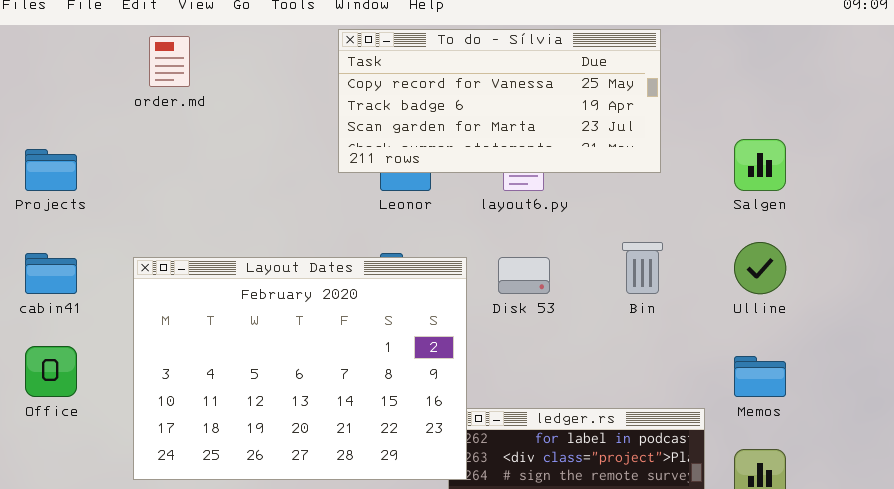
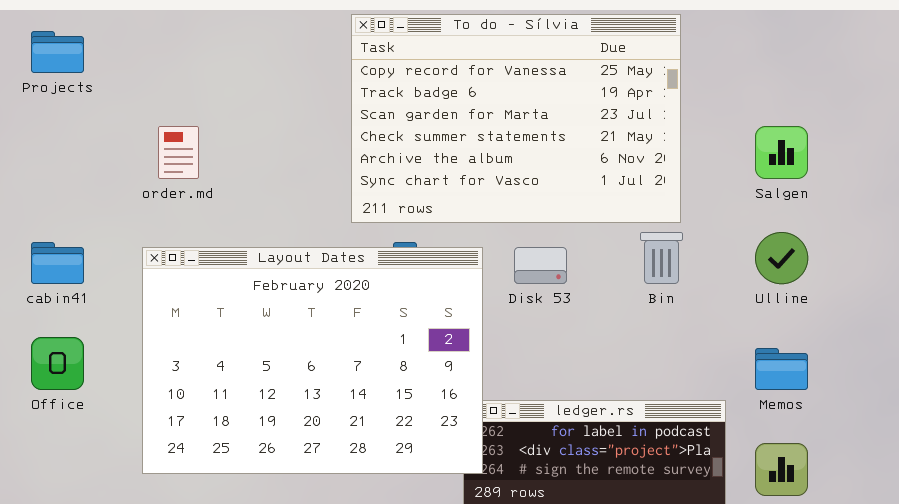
To do - Sílvia: [338,29,661,173] -> [351,14,681,223], resized
order.md: [149,36,190,87] -> [158,126,199,179], moved
Projects: [25,149,77,191] -> [31,31,84,73], moved

